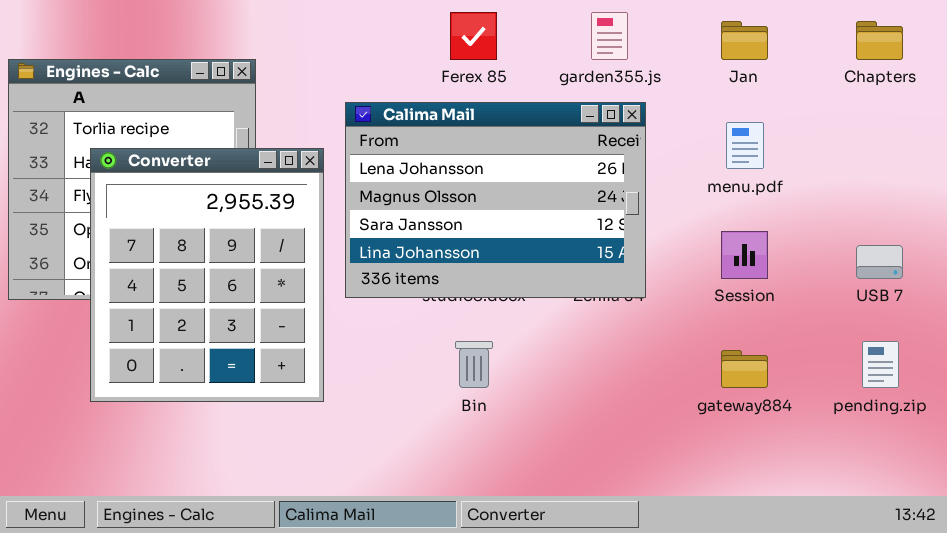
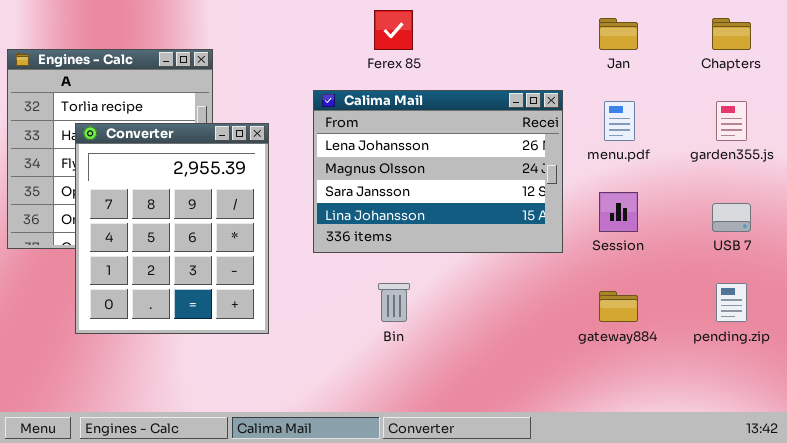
garden355.js: [591,12,628,60] -> [716,101,747,141], moved
Calima Mail: [345,102,646,298] -> [313,90,563,253], moved

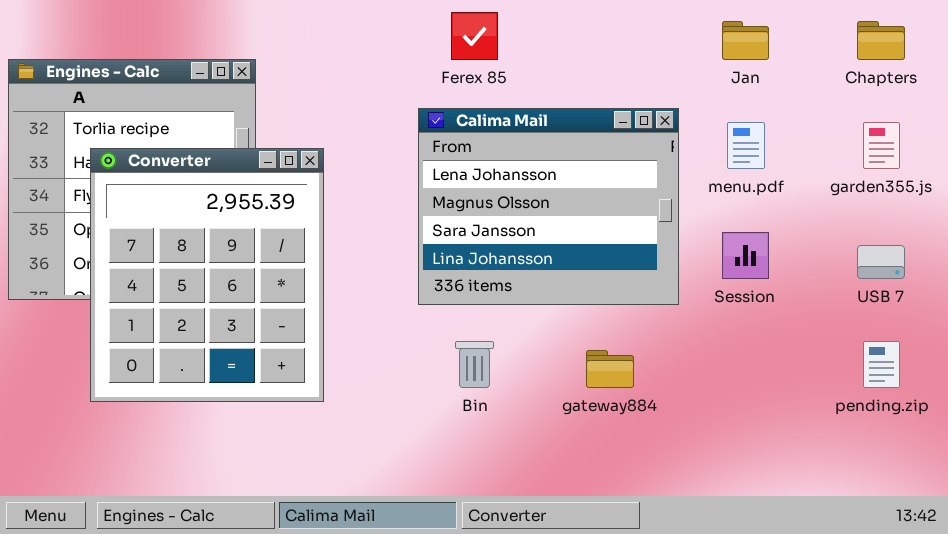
Calima Mail: [313,90,563,253] -> [418,108,679,305], resized
gateway884: [599,291,638,322] -> [586,350,634,388], moved

